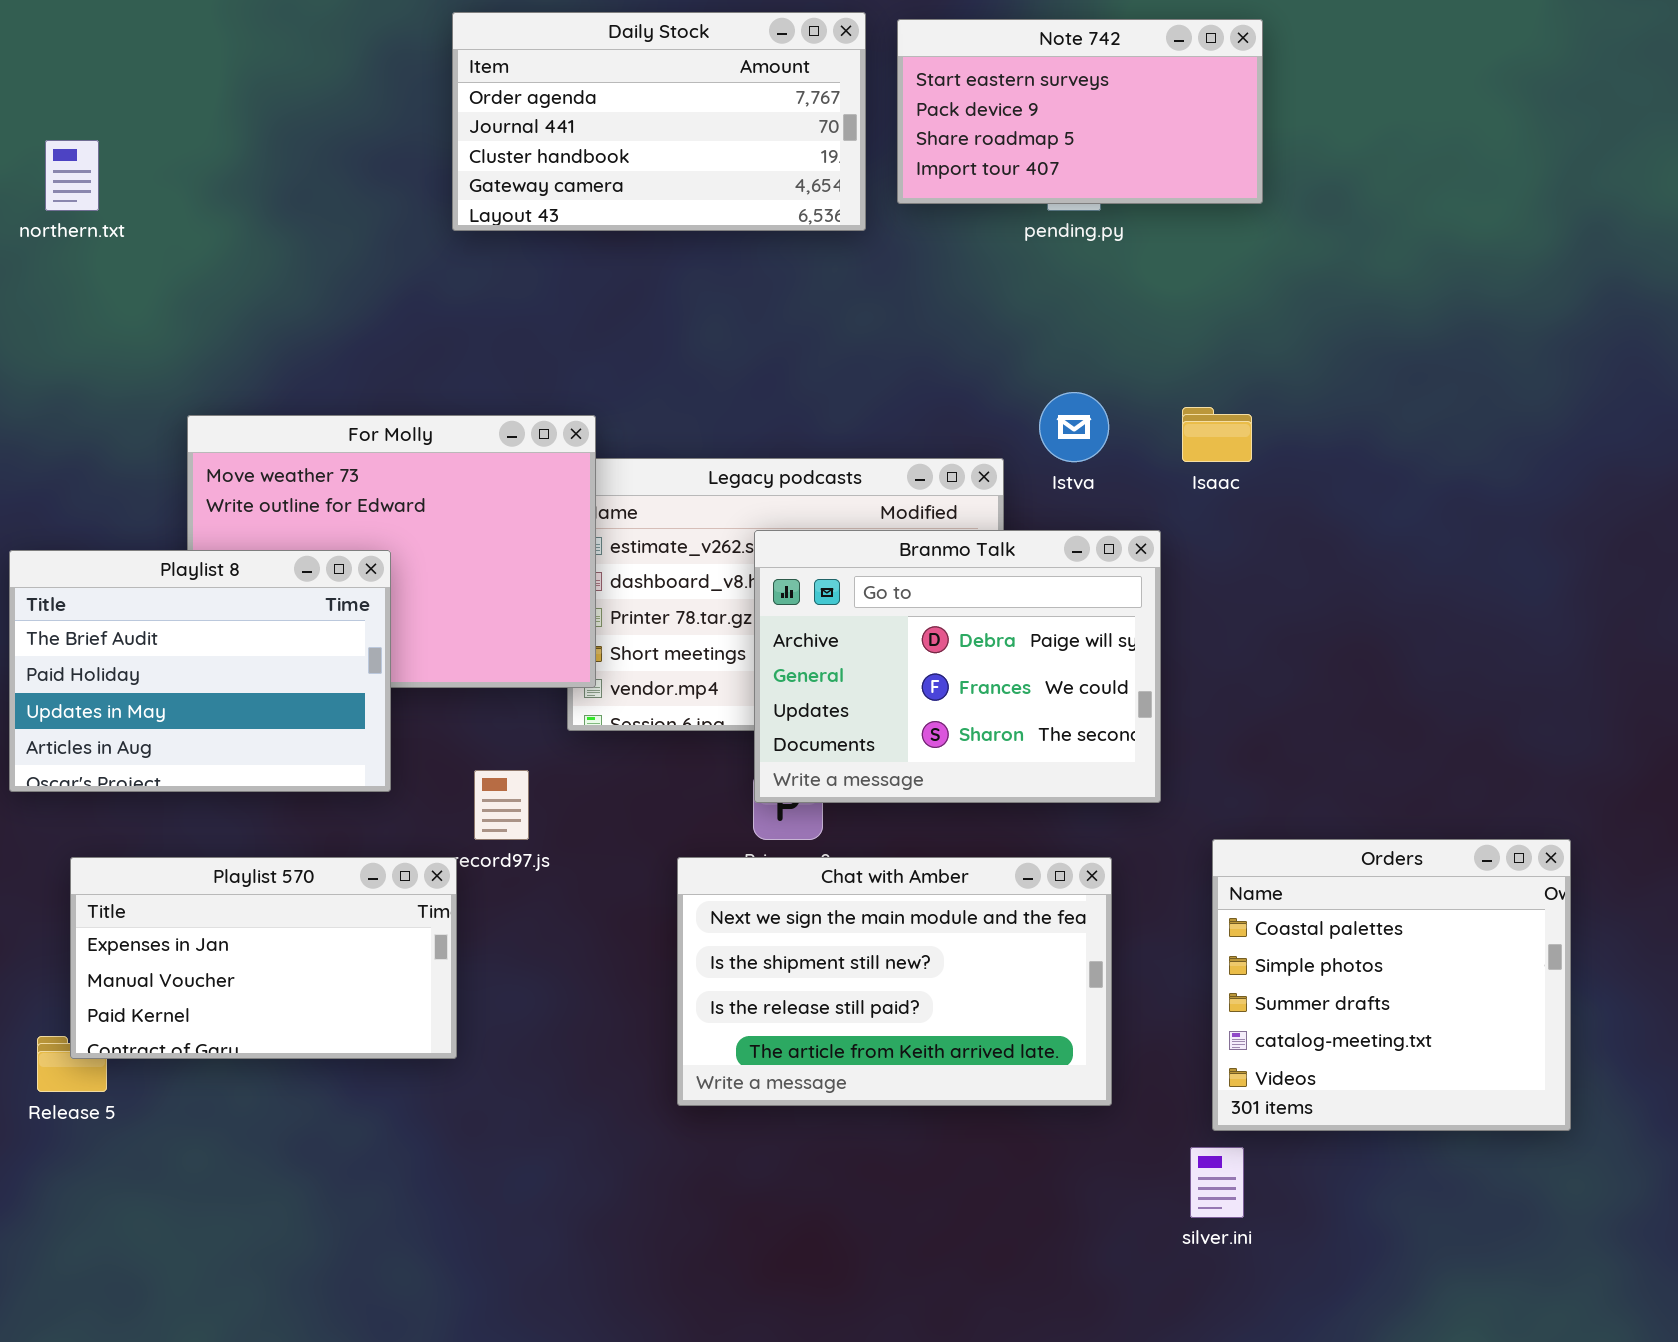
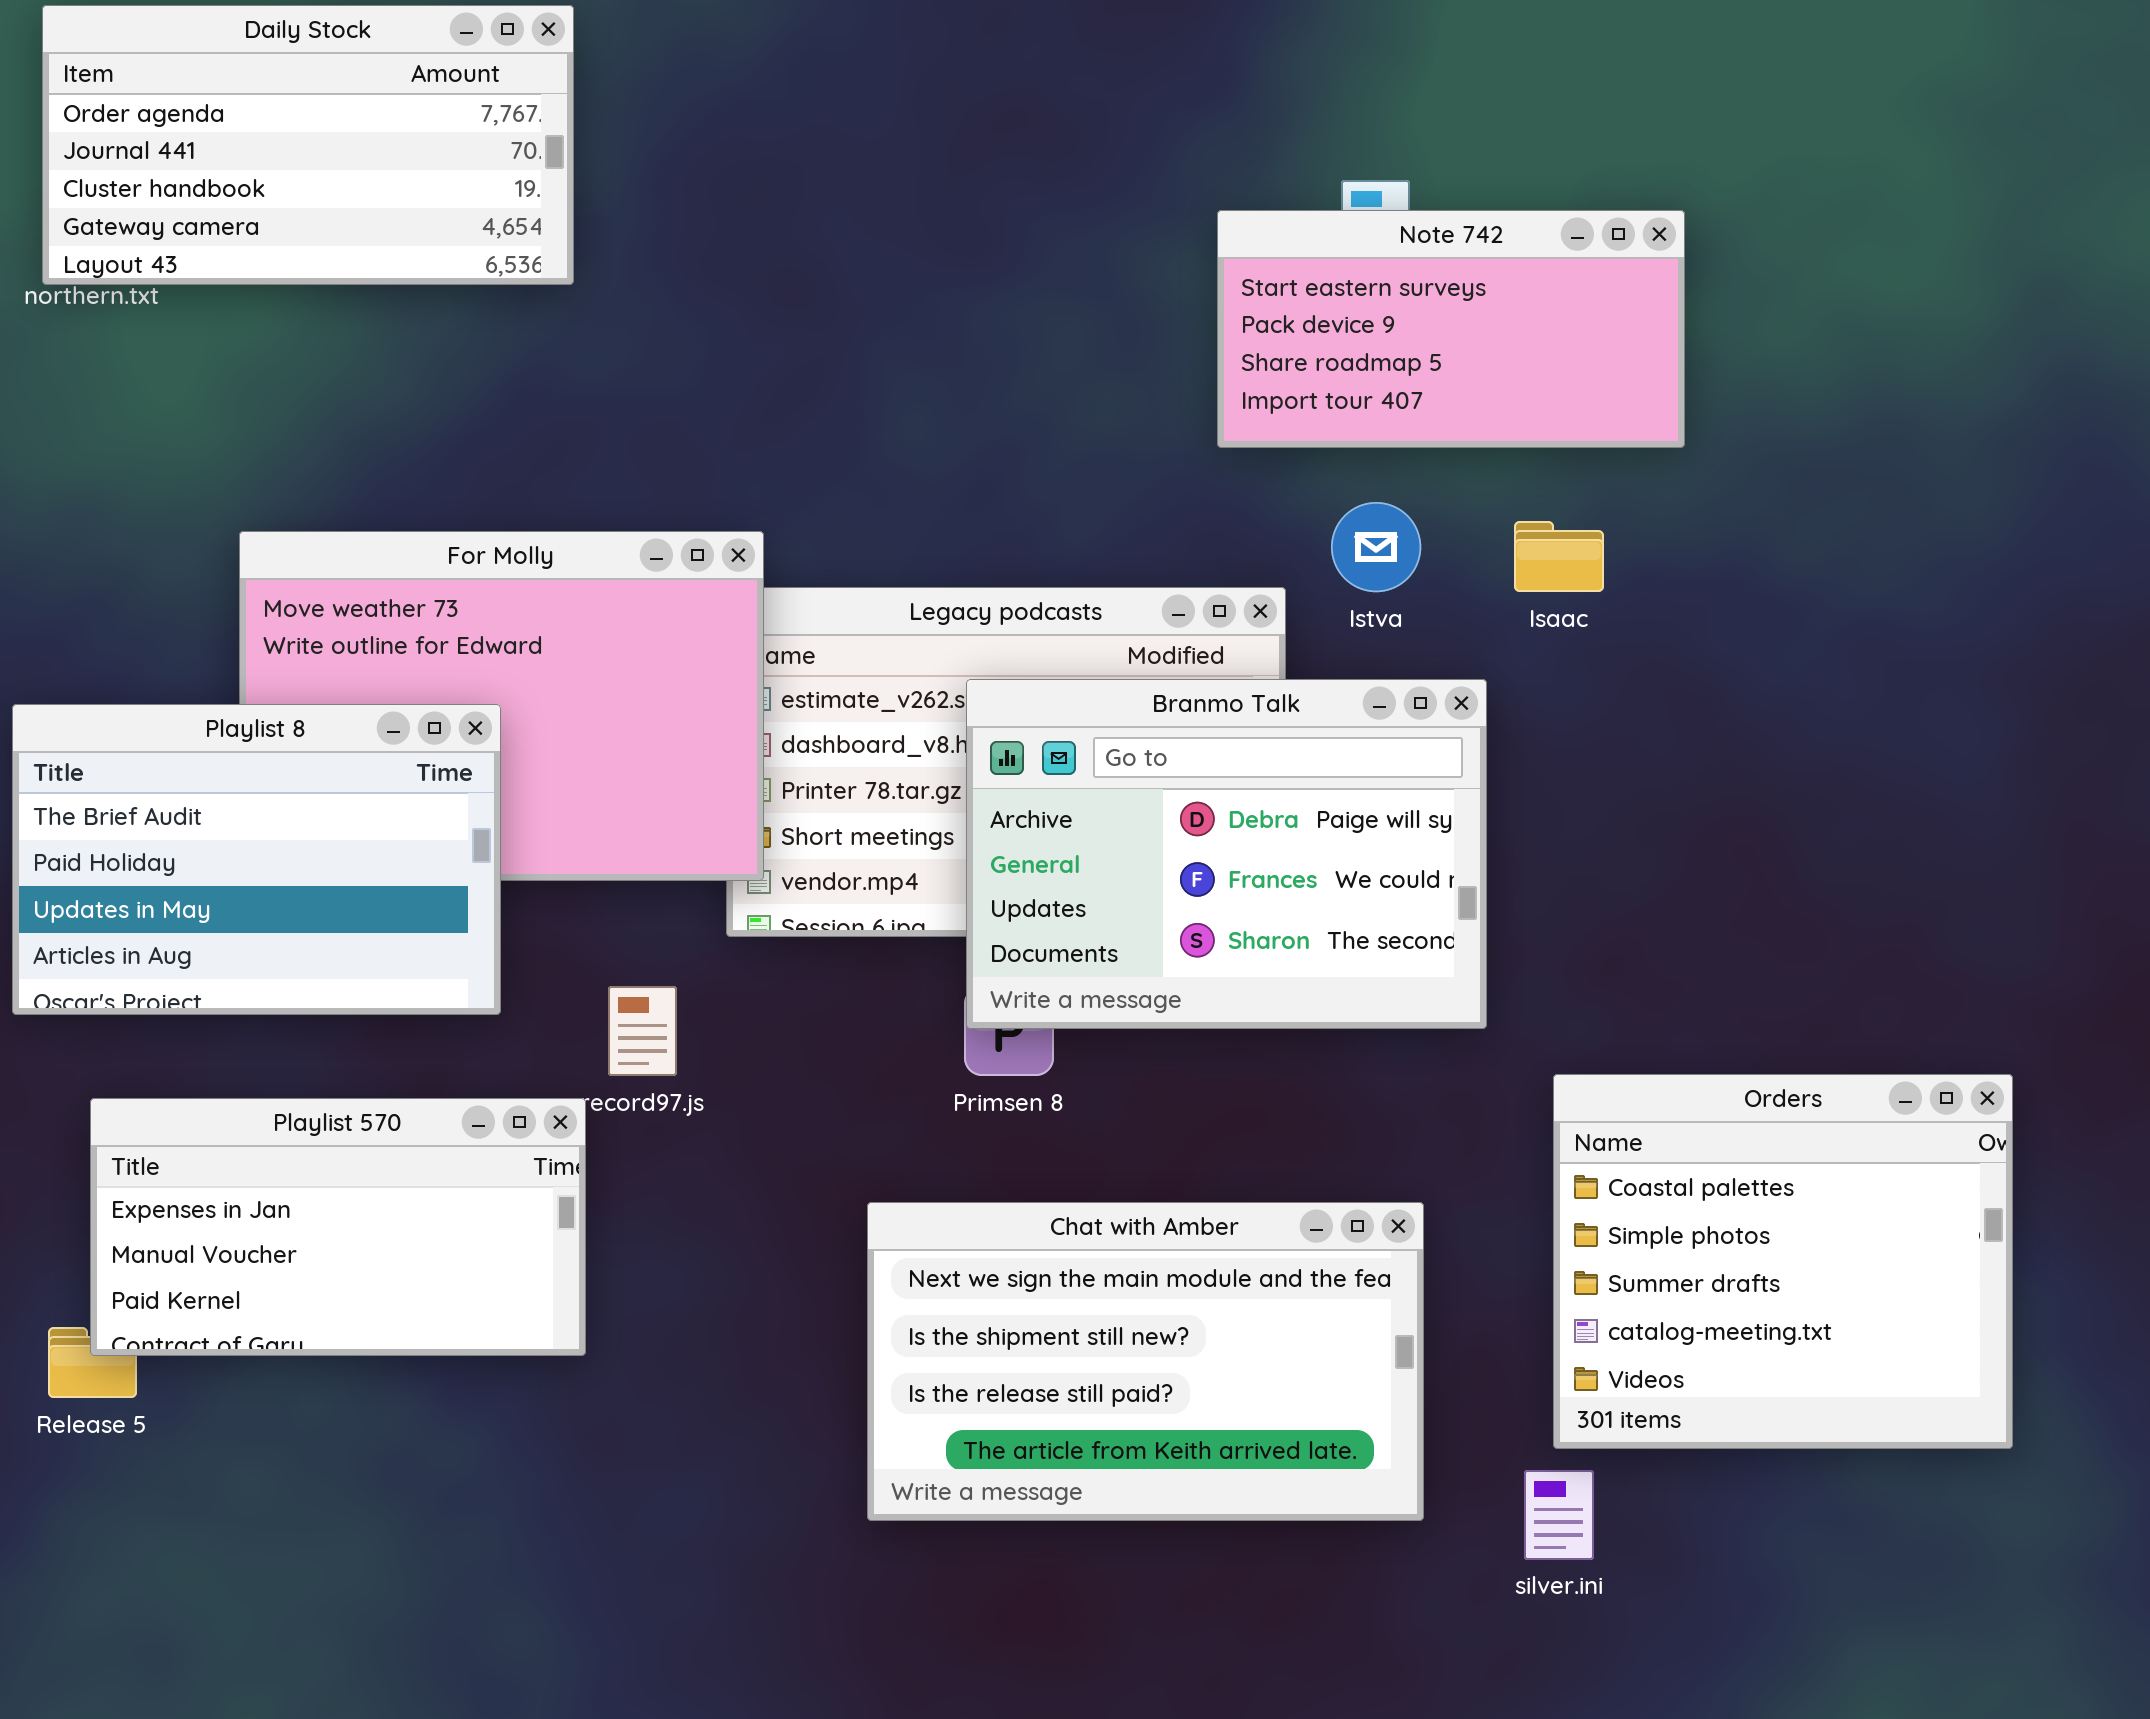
Daily Stock: [452,12,866,231] -> [42,5,574,285], moved
Note 742: [897,19,1263,204] -> [1217,210,1685,448], moved
Chat with Amber: [677,857,1112,1106] -> [867,1202,1424,1521], moved

